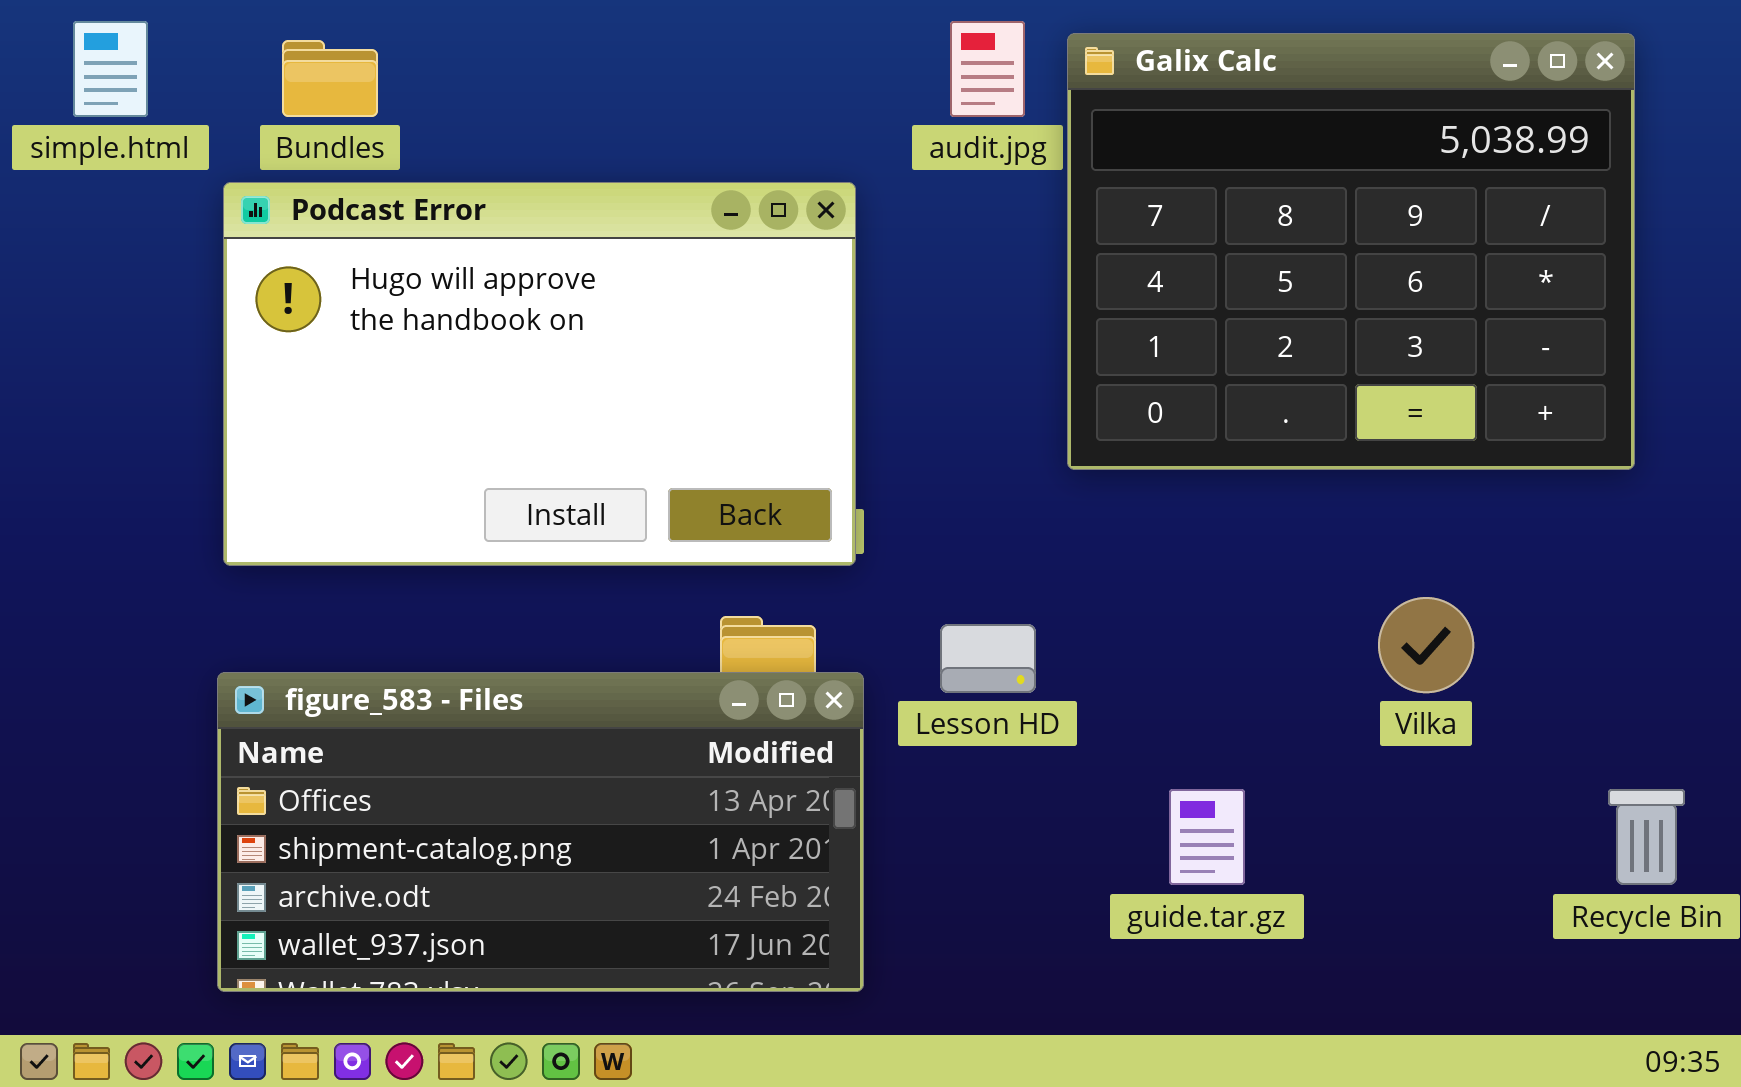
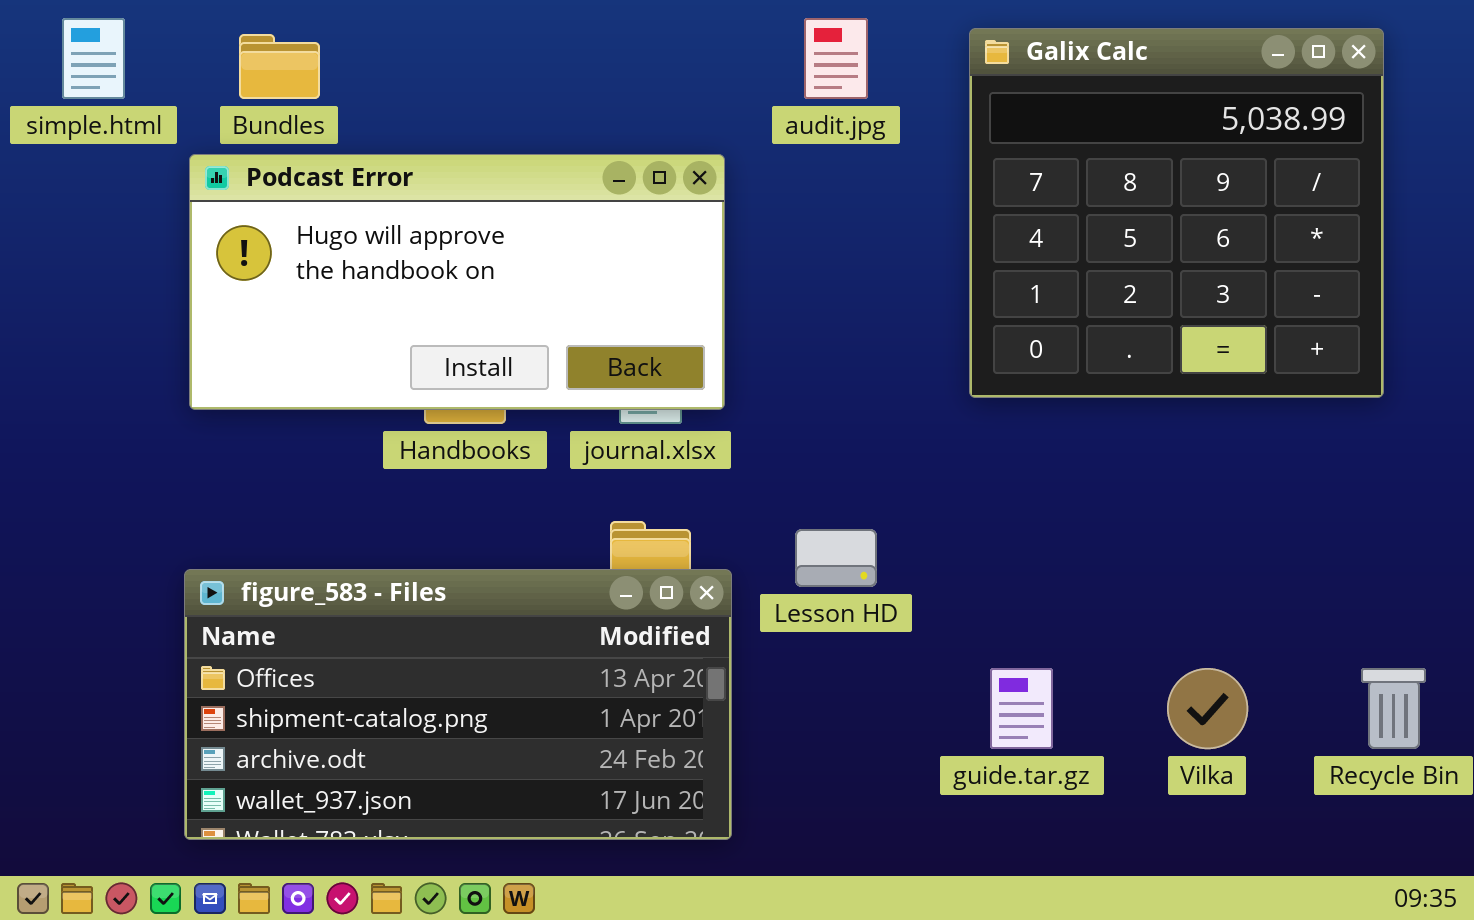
Galix Calc: [1067,33,1635,470] -> [969,28,1384,398], resized
Podcast Error: [223,182,856,566] -> [189,154,725,410], resized
Vilka: [1378,597,1474,693] -> [1167,668,1248,749], moved

